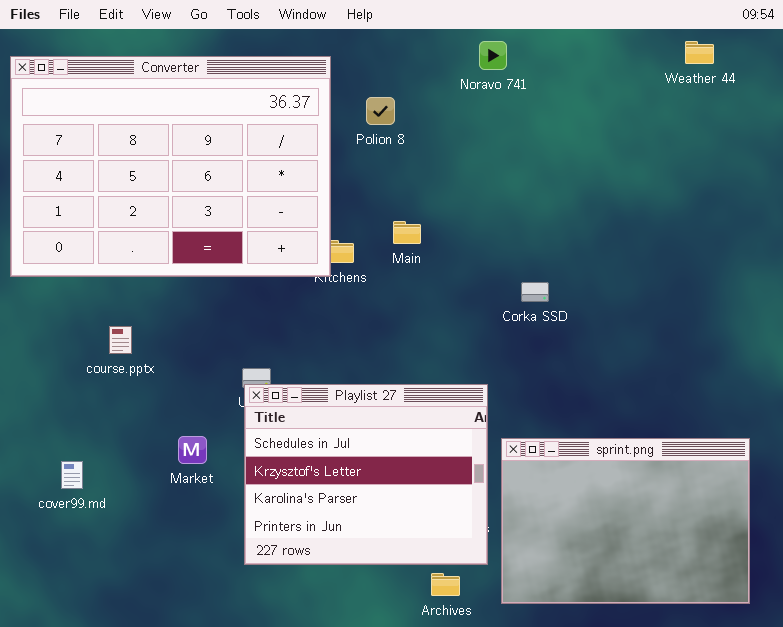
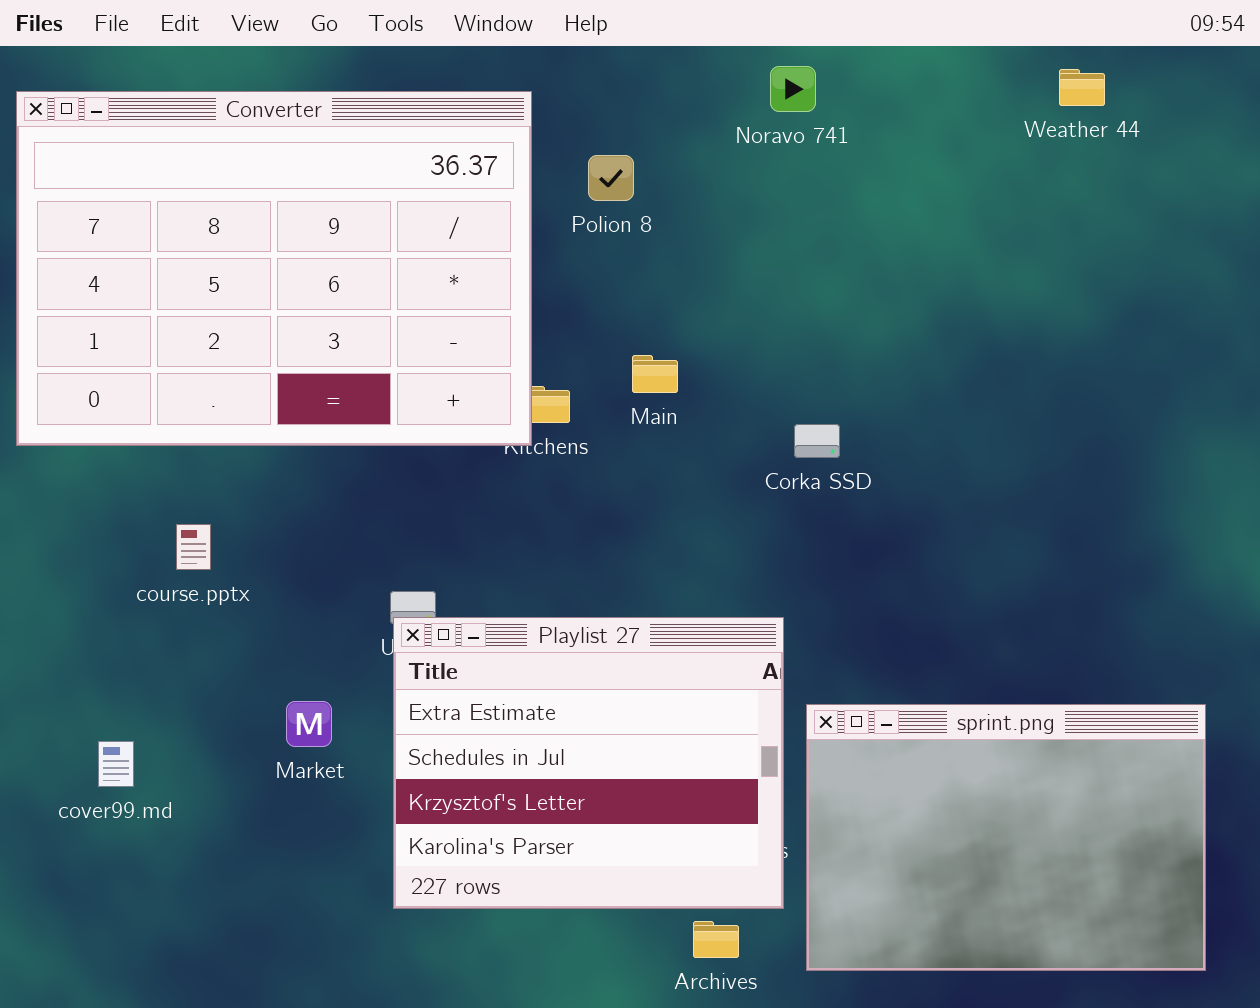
Weather 44: [685,41,714,64] -> [1059,69,1105,106], moved
Corka SSD: [521,282,549,302] -> [794,424,840,458], moved
Playlist 27: [244,384,488,565] -> [393,617,784,909], scrolled up 1 row

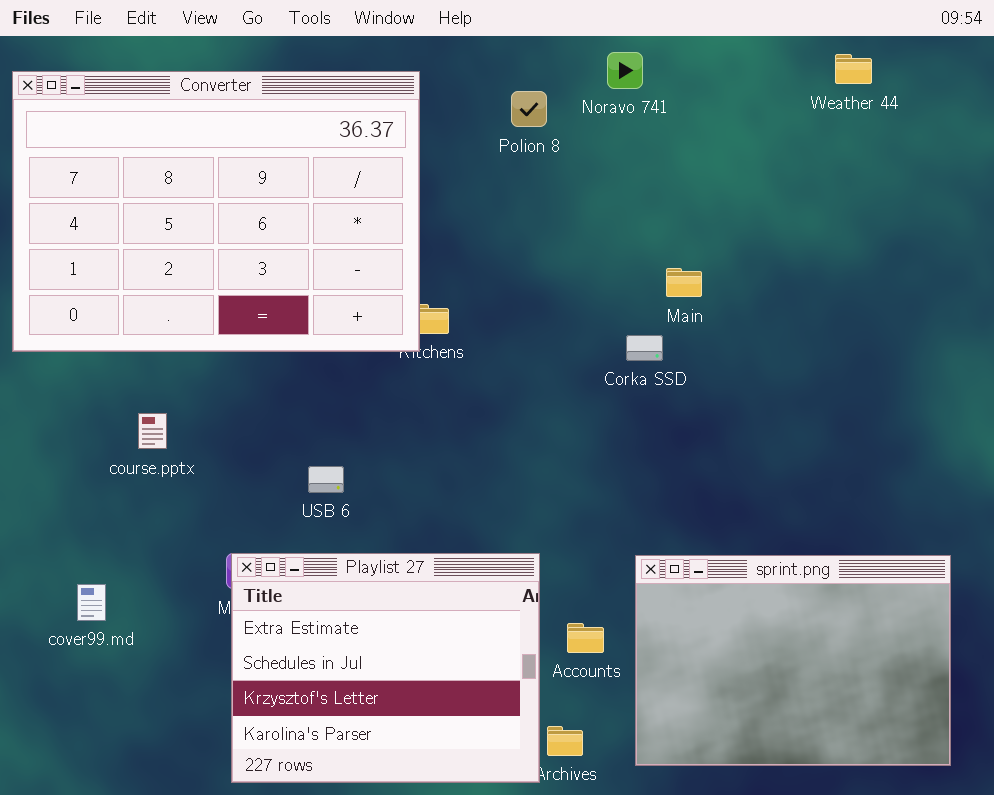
Polion 8: [588,155,634,201] -> [511,91,547,127], moved
Main: [632,355,678,393] -> [666,268,702,297], moved
Playlist 27: [393,617,784,909] -> [231,553,540,783], moved

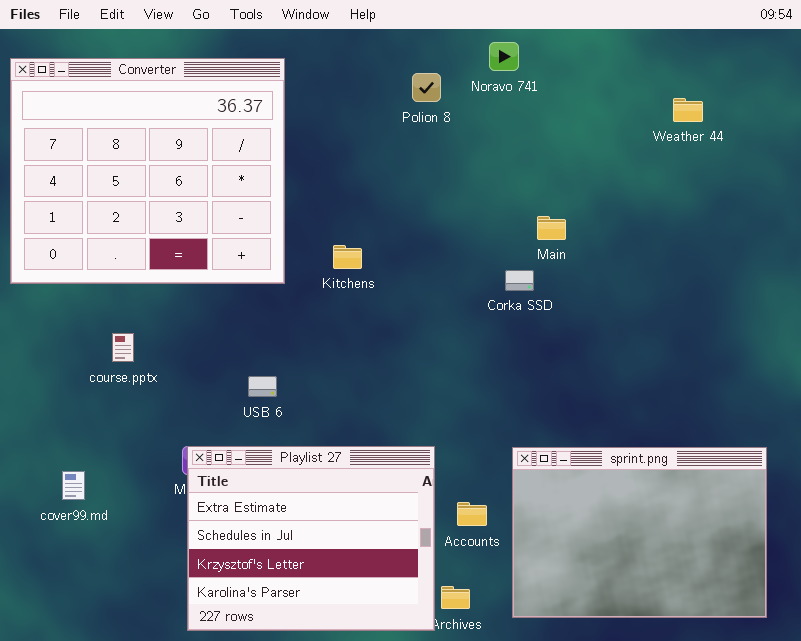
Weather 44: [835,54,872,84] -> [673,98,703,122], moved
Converter: [12,71,420,352] -> [10,58,285,284], resized

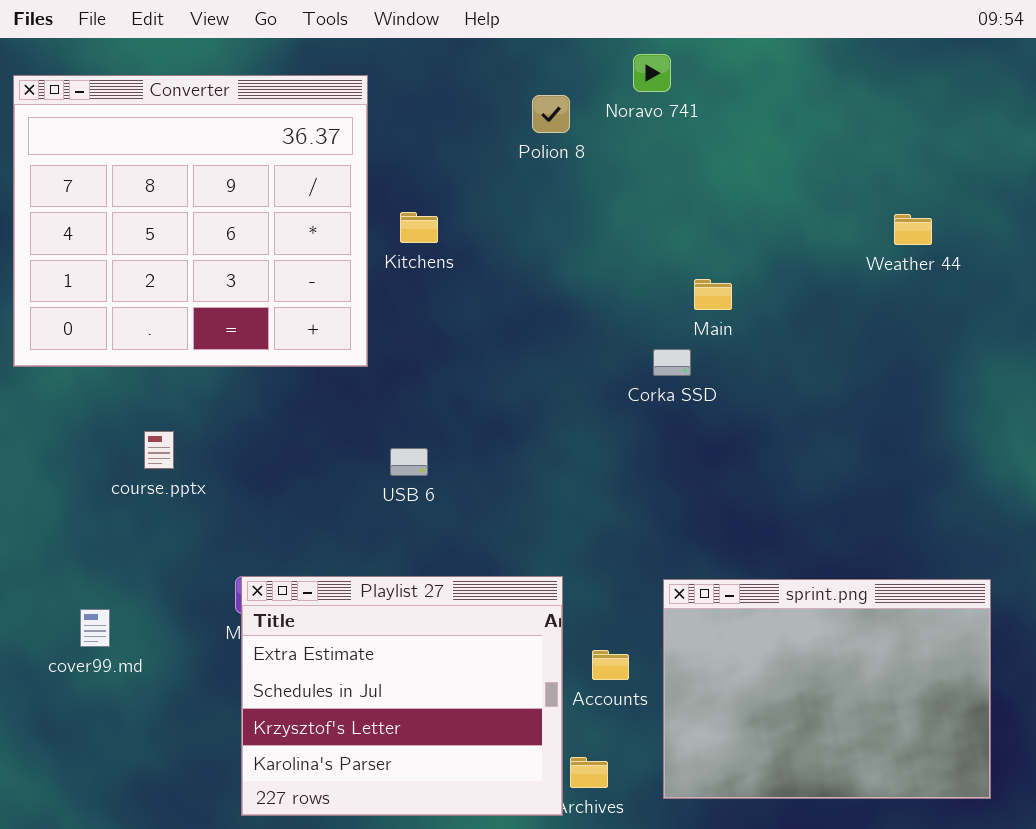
Weather 44: [673,98,703,122] -> [894,214,932,245], moved
Kitchens: [333,245,362,269] -> [400,212,438,243], moved
USB 6: [248,376,277,397] -> [390,448,428,476], moved

